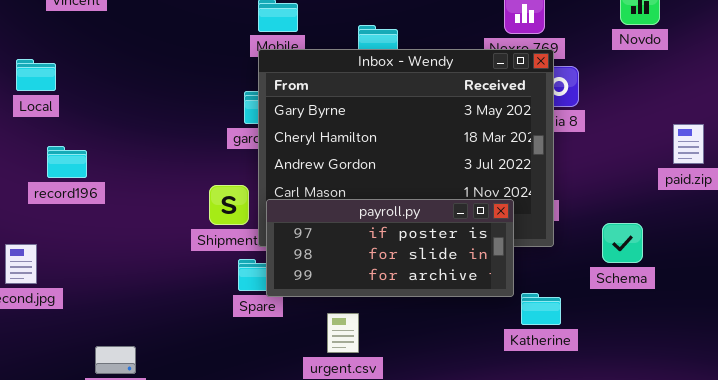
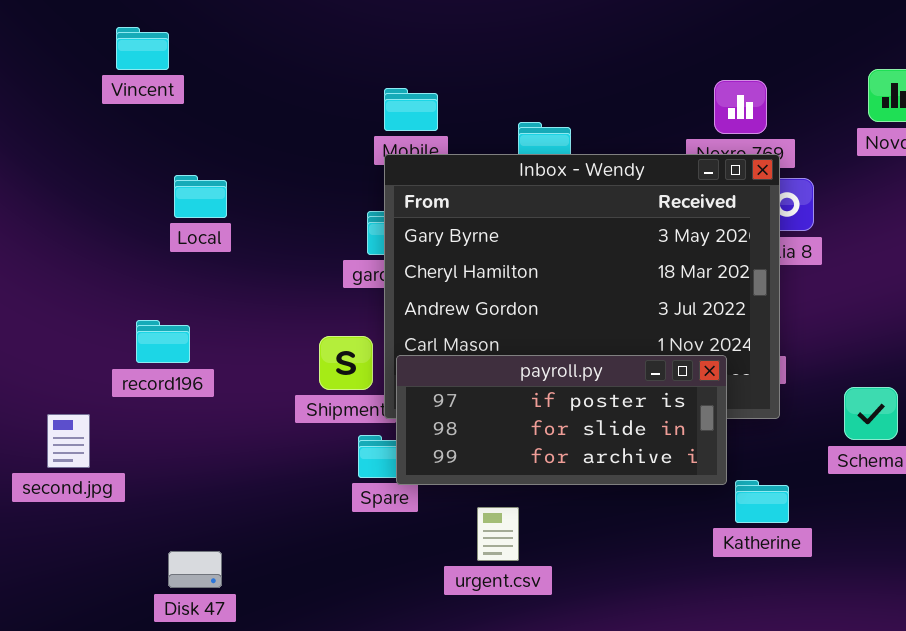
Local: [16,59,56,91] -> [174,175,227,218], moved
record196: [47,146,87,178] -> [136,320,190,363], moved

